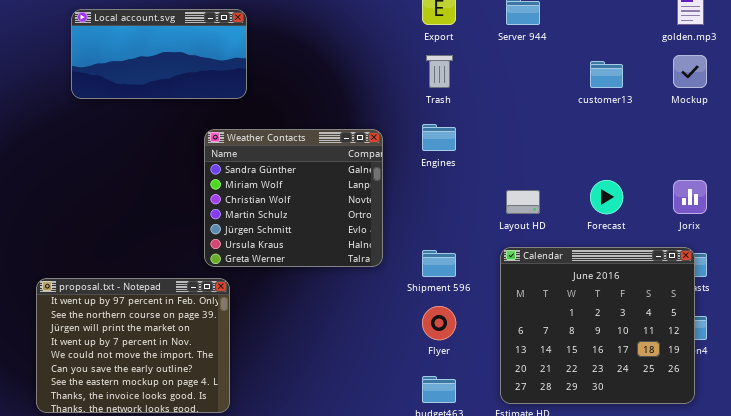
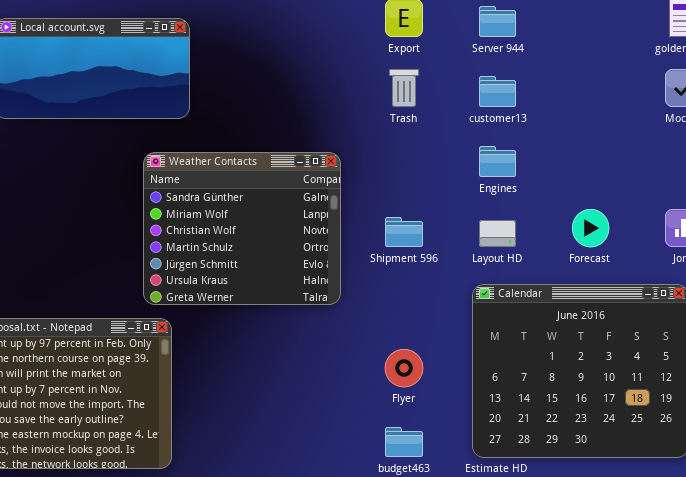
customer13: [590,61,623,88] -> [479,76,516,107], moved
Engines: [422,124,456,151] -> [479,146,516,177], moved
Shipment 596: [422,250,456,277] -> [385,217,423,247], moved

